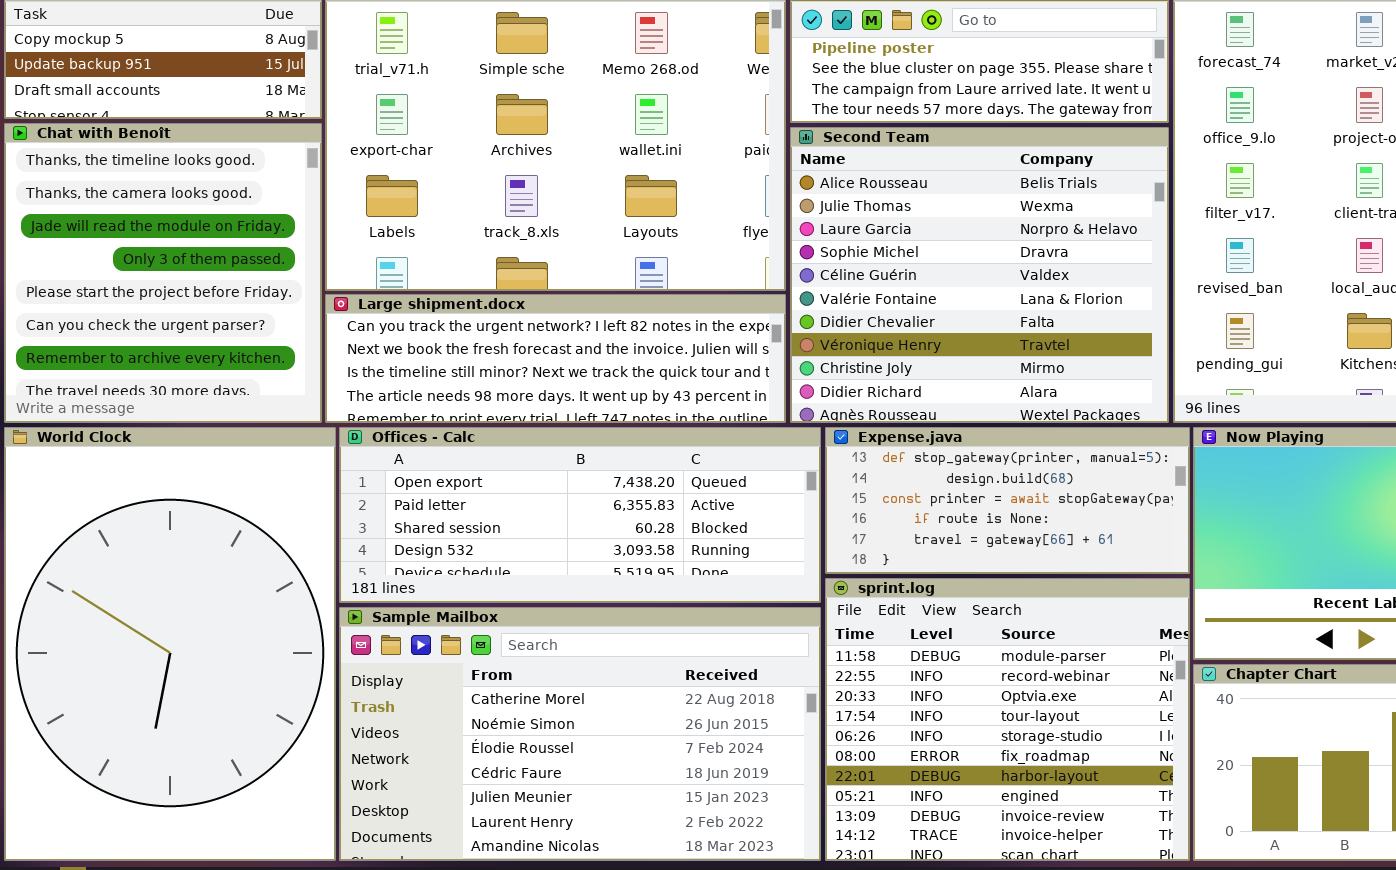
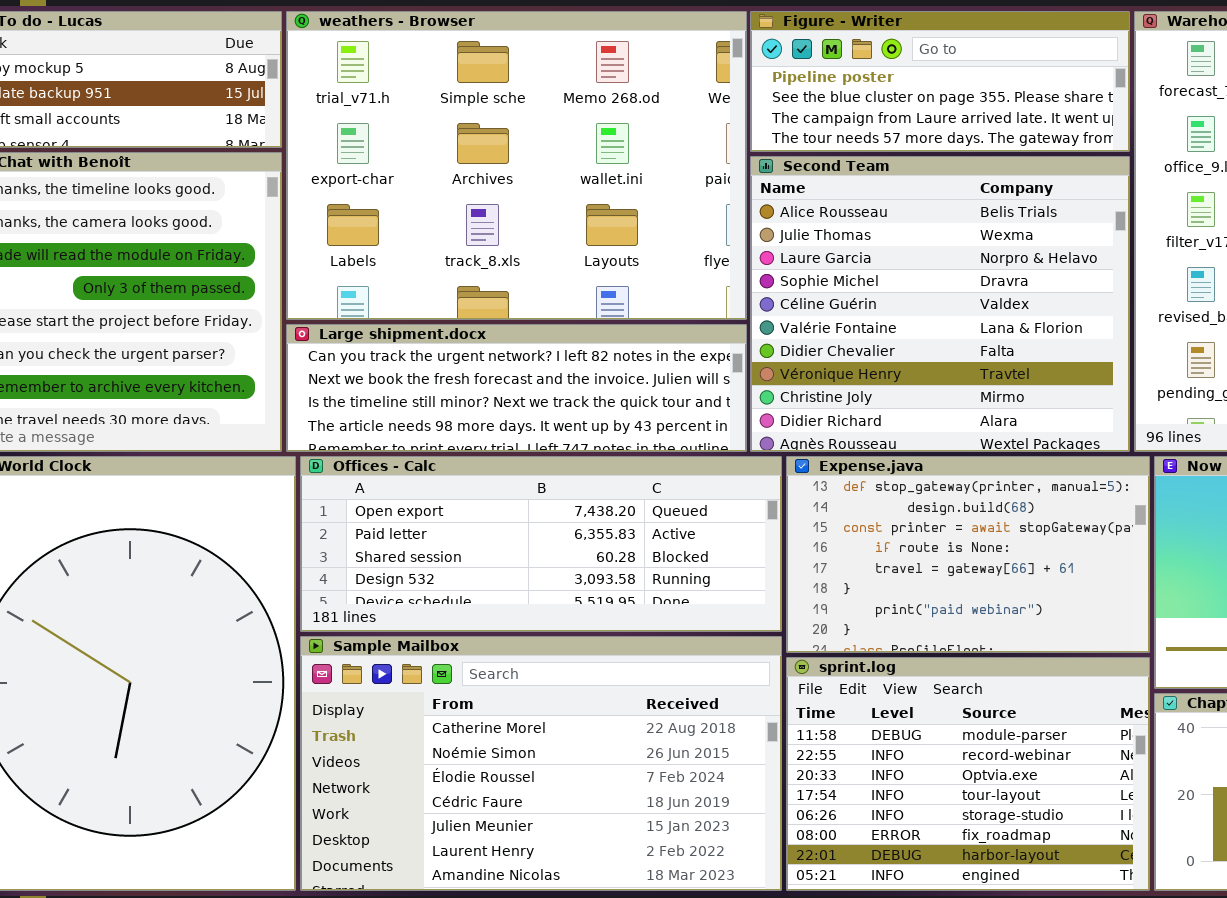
Expense.java: [825,427,1190,574] -> [786,456,1150,653], resized
sprint.log: [825,578,1190,861] -> [786,657,1150,891], resized

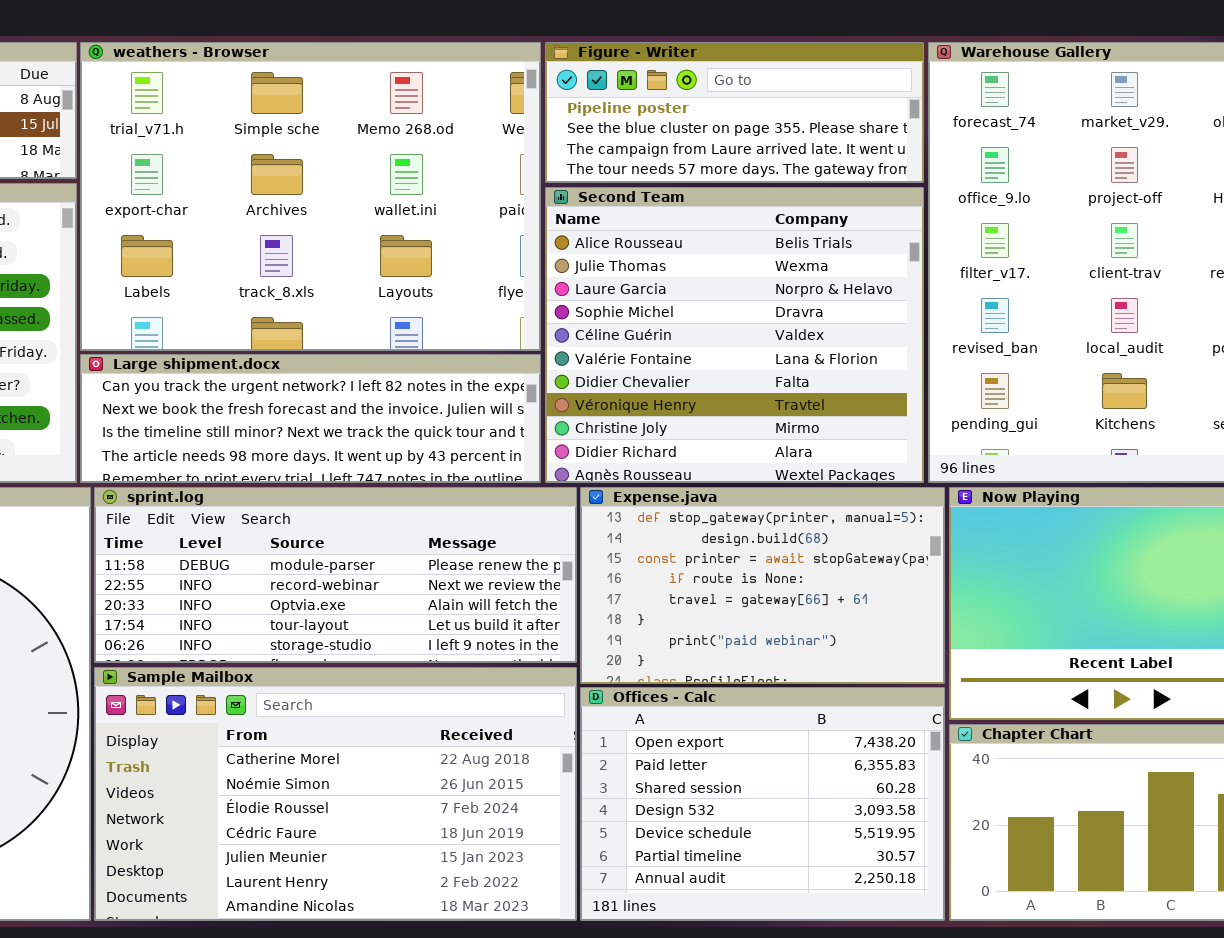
Offices - Calc: [300,456,782,632] -> [580,687,945,921], moved, resized
sprint.log: [786,657,1150,891] -> [94,487,577,663], moved, resized

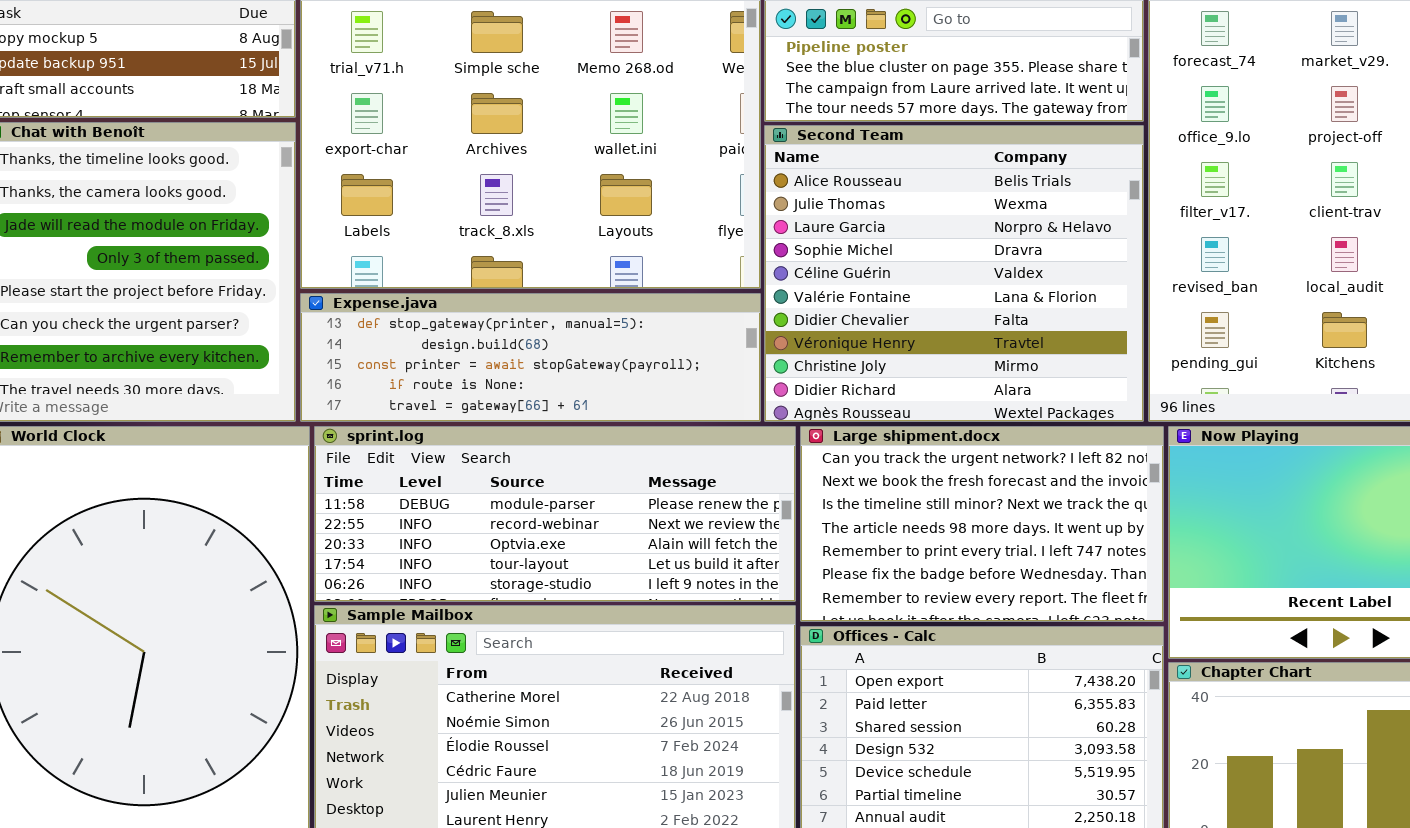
Large shipment.docx: [80,354,541,483] -> [800,426,1164,622], moved, resized
Expense.java: [580,487,945,684] -> [300,293,761,422], moved, resized

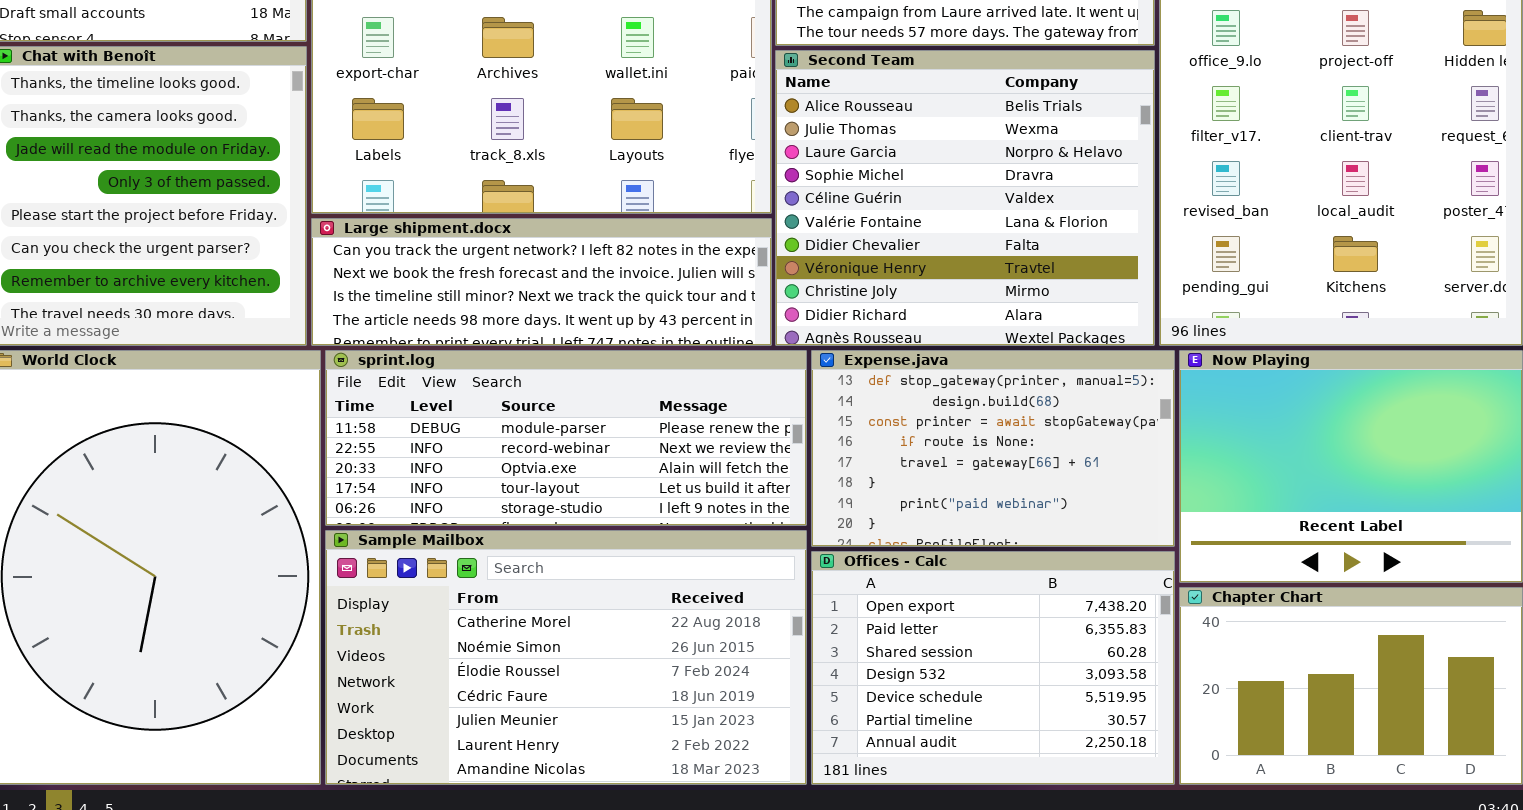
Expense.java: [300,293,761,422] -> [811,350,1175,547], moved, resized
Large shipment.docx: [800,426,1164,622] -> [311,218,772,346], moved, resized

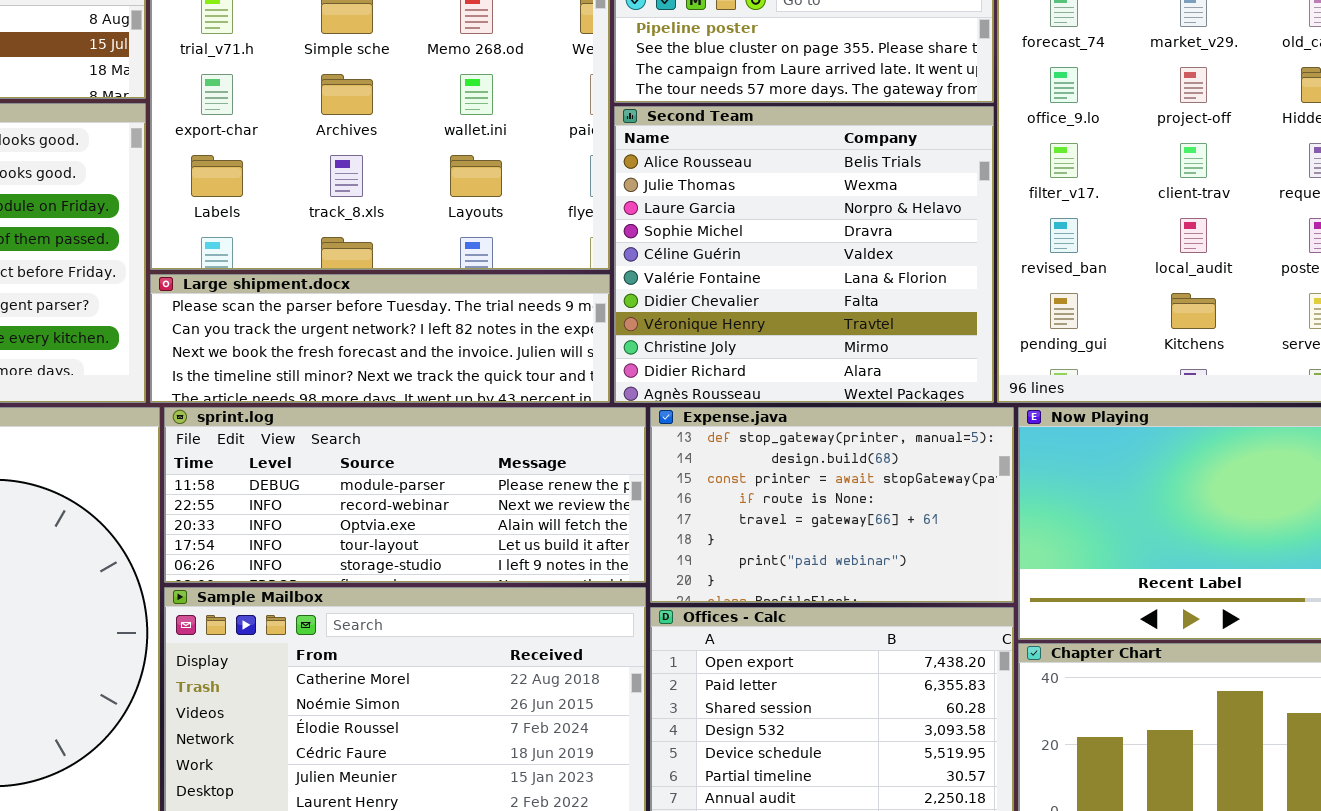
Large shipment.docx: [311,218,772,346] -> [150,274,610,403], scrolled up 1 row

